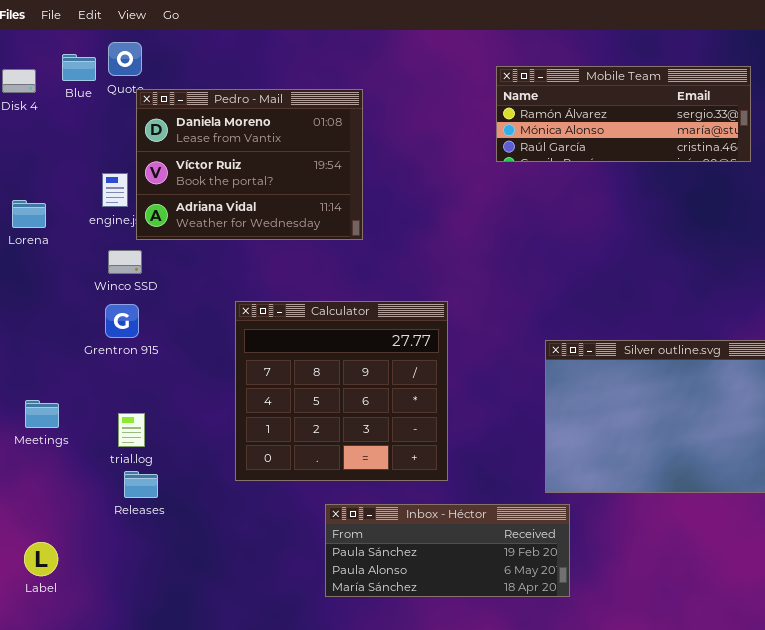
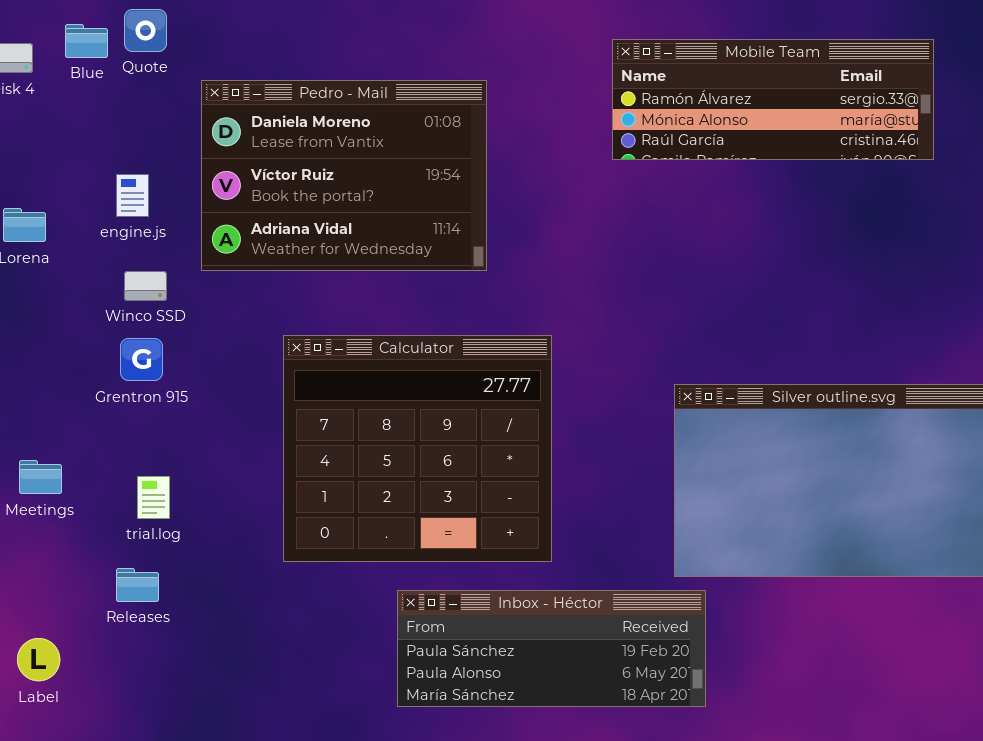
Pedro - Mail: [136,89,363,240] -> [201,80,487,271], moved
Releases: [124,471,158,498] -> [116,568,159,602], moved

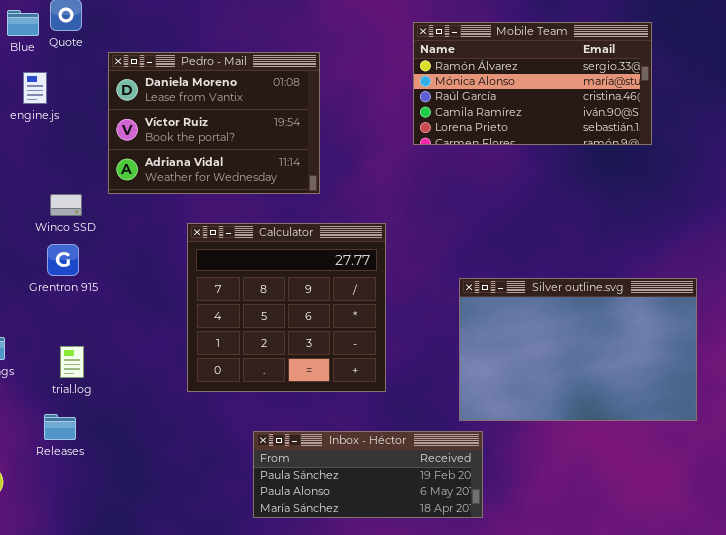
Mobile Team: [612,39,934,160] -> [413,22,652,145], resized
engine.js: [116,174,149,217] -> [23,72,47,104], moved
Calculator: [283,335,552,562] -> [187,223,386,392], moved

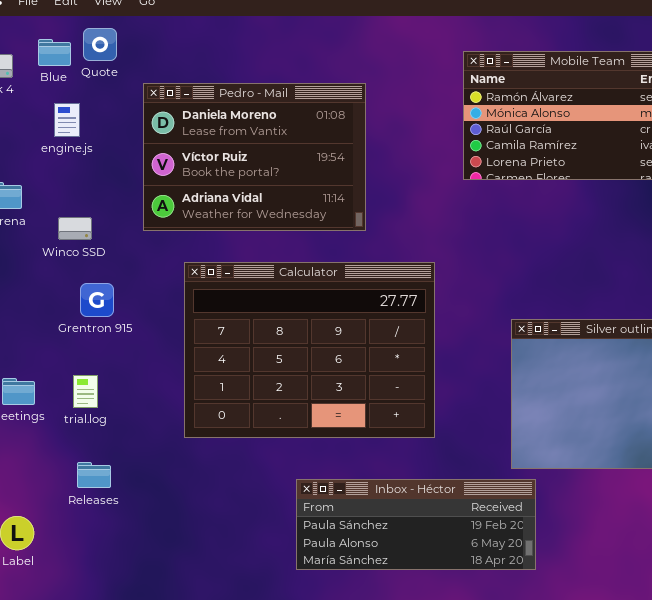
Winco SSD: [50,194,82,216] -> [58,217,92,240], moved
Calculator: [187,223,386,392] -> [184,262,435,438], resized
trial.log: [60,346,84,378] -> [73,375,98,408], moved

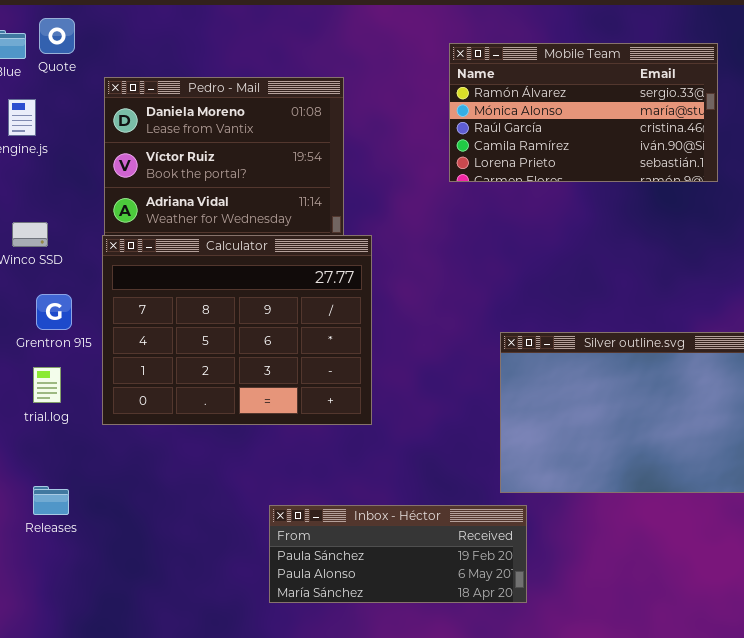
Calculator: [184,262,435,438] -> [102,235,372,425], moved
trial.log: [73,375,98,408] -> [33,367,61,403], moved

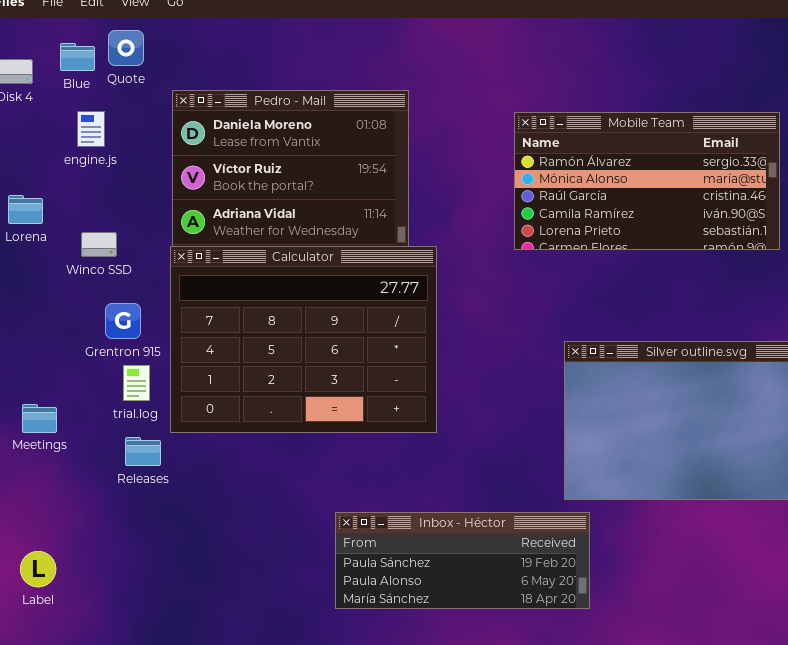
Mobile Team: [449,43,718,182] -> [514,112,780,250], moved
trial.log: [33,367,61,403] -> [123,365,150,401], moved
Releases: [33,486,69,515] -> [125,437,161,466], moved

